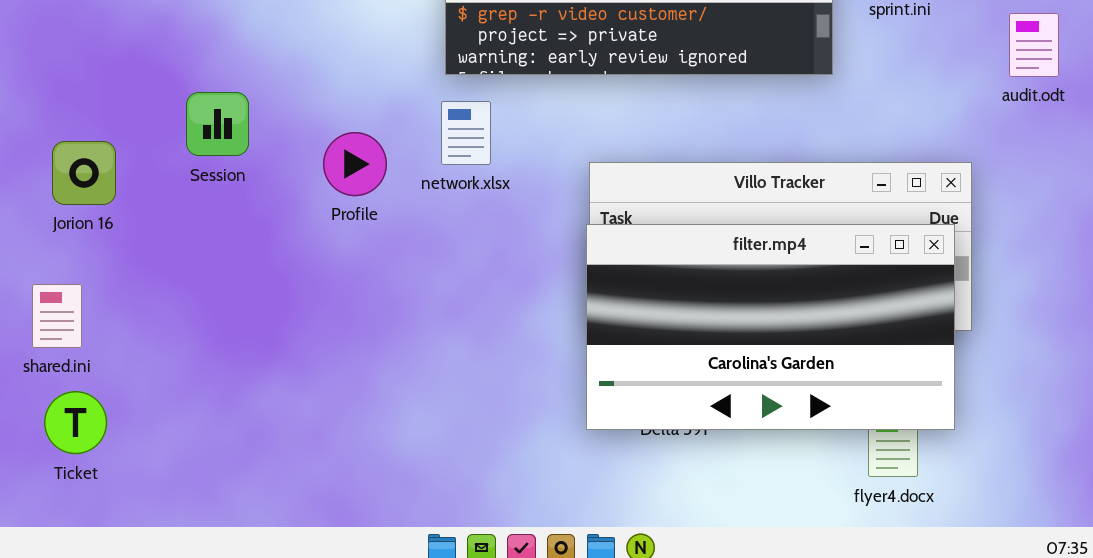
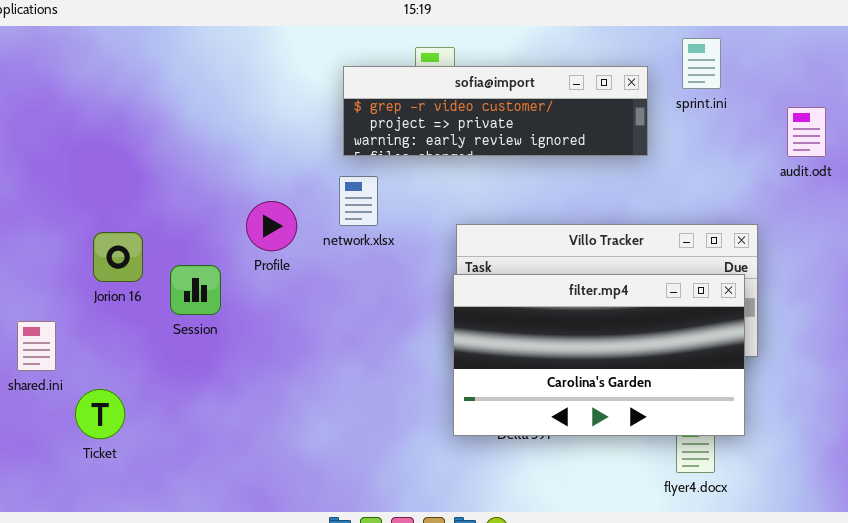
Session: [186,92,249,156] -> [170,265,221,315], moved
Jorion 16: [52,141,116,205] -> [93,232,143,282], moved
Ticket: [44,391,107,454] -> [75,389,125,439], moved

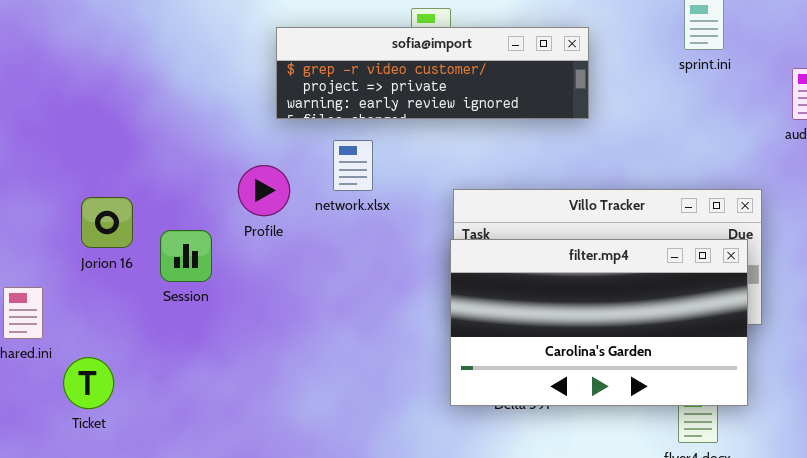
sofia@import: [343,66,648,156] -> [276,27,589,119], moved

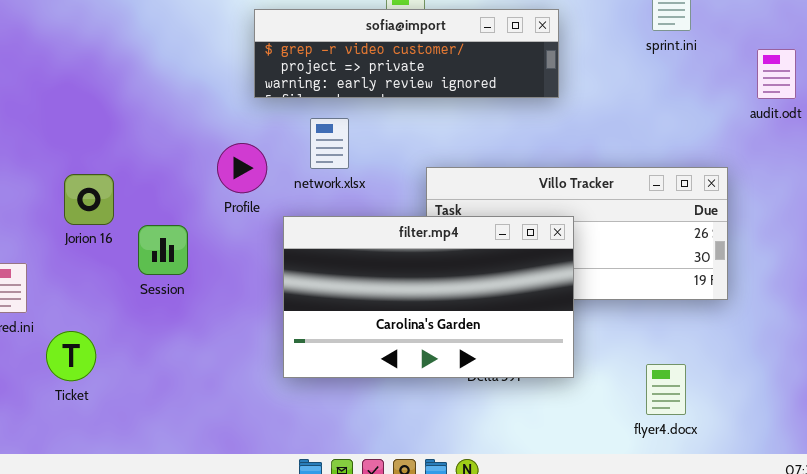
Session: [160,230,212,282] -> [138,225,188,275], moved
filter.mp4: [450,239,748,406] -> [283,216,574,378], moved

